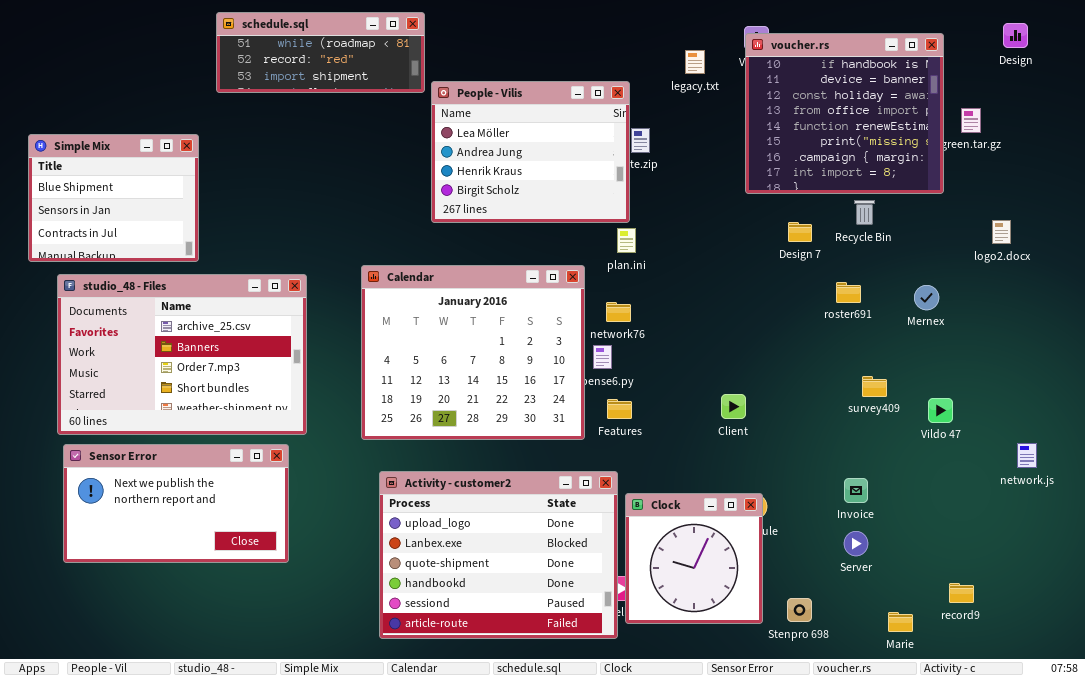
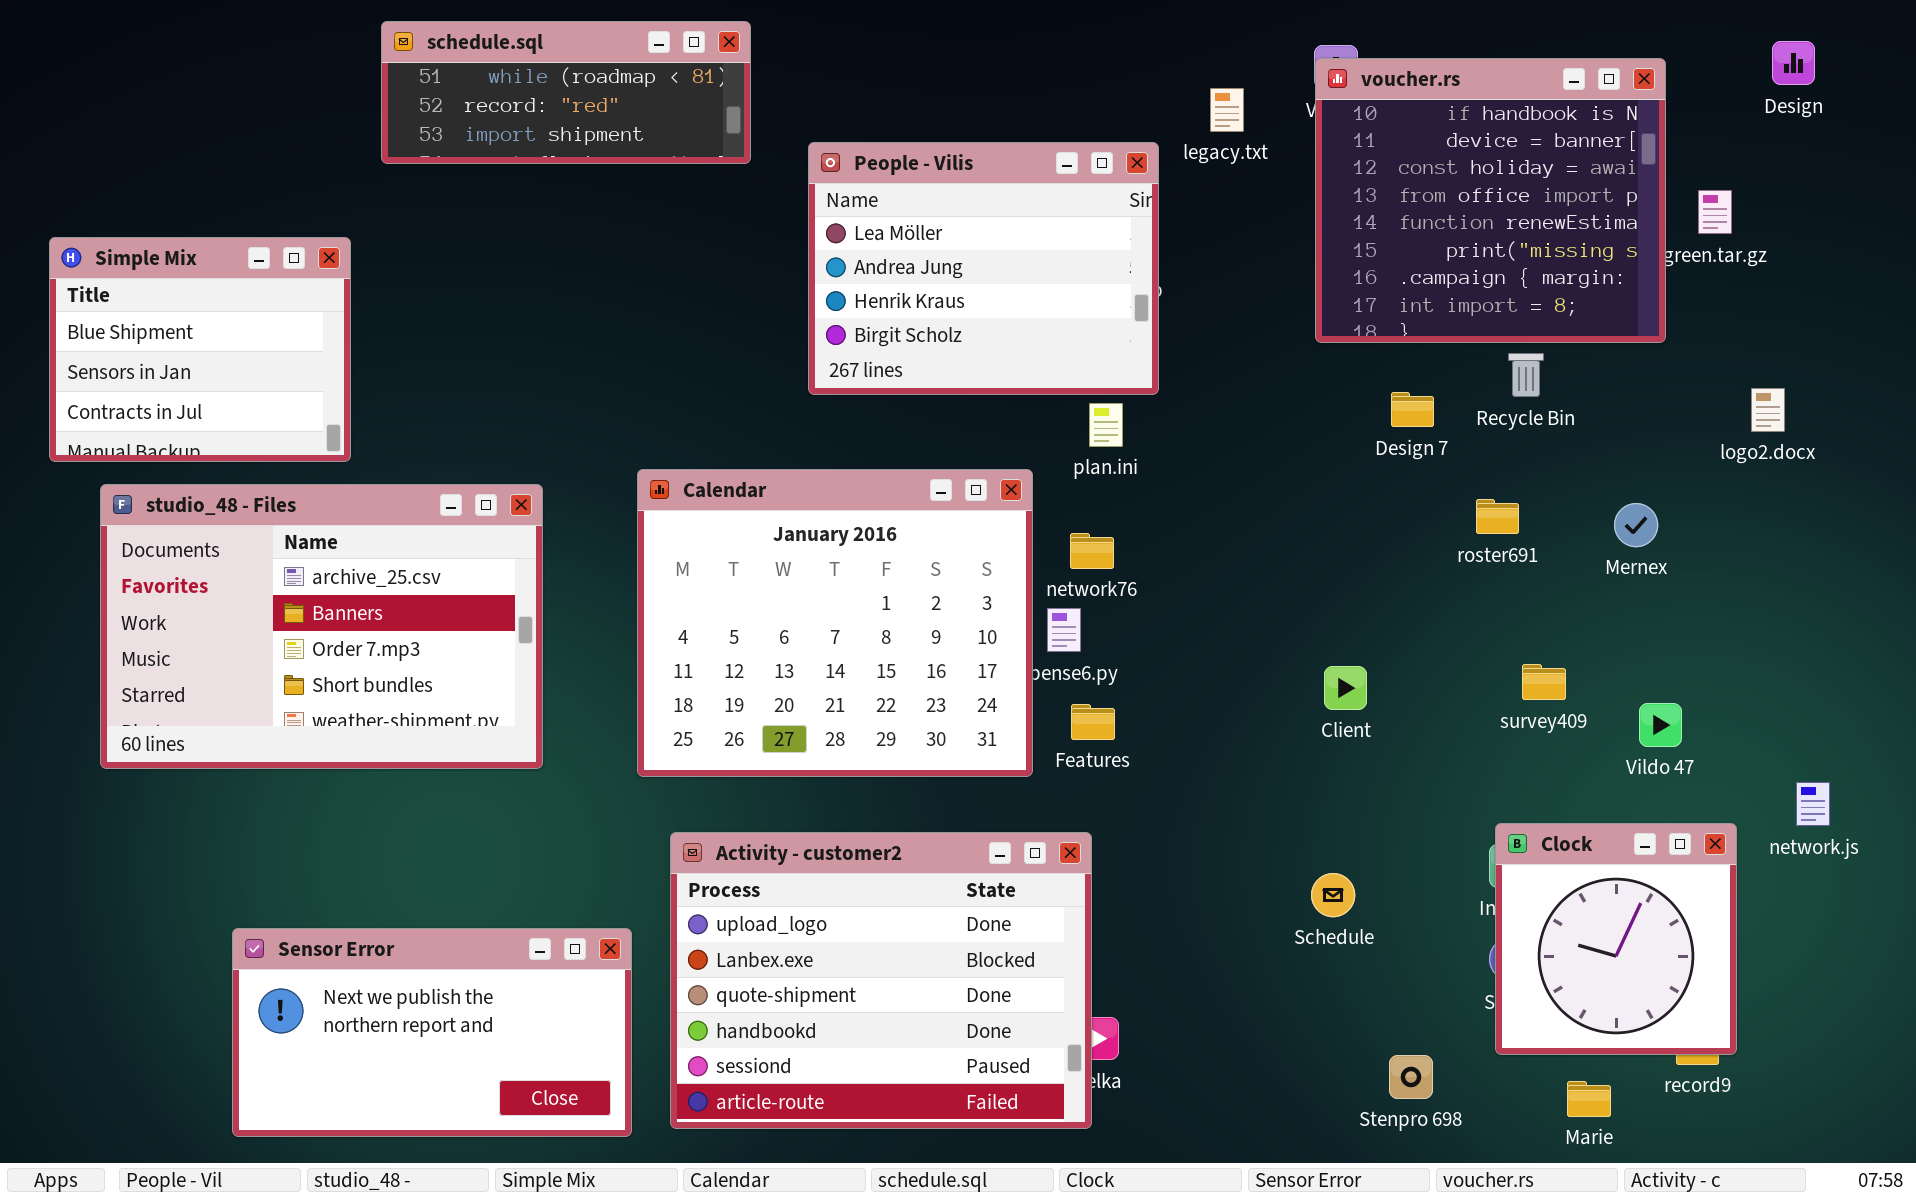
People - Vilis: [431,81,630,223] -> [808,142,1159,395], moved
Client: [721,394,746,419] -> [1324,666,1367,710], moved
Sensor Error: [63,444,289,563] -> [232,928,632,1137], moved
Clock: [625,493,763,624] -> [1495,823,1737,1055], moved

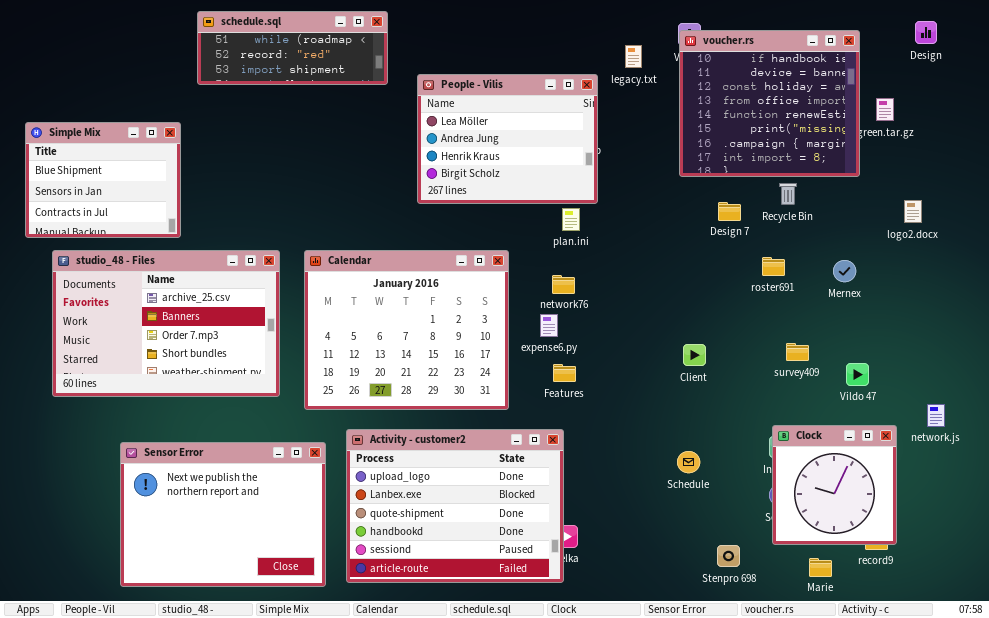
Calendar: [637,469,1033,777] -> [304,250,509,410], moved
Sensor Error: [232,928,632,1137] -> [120,442,326,587], resized

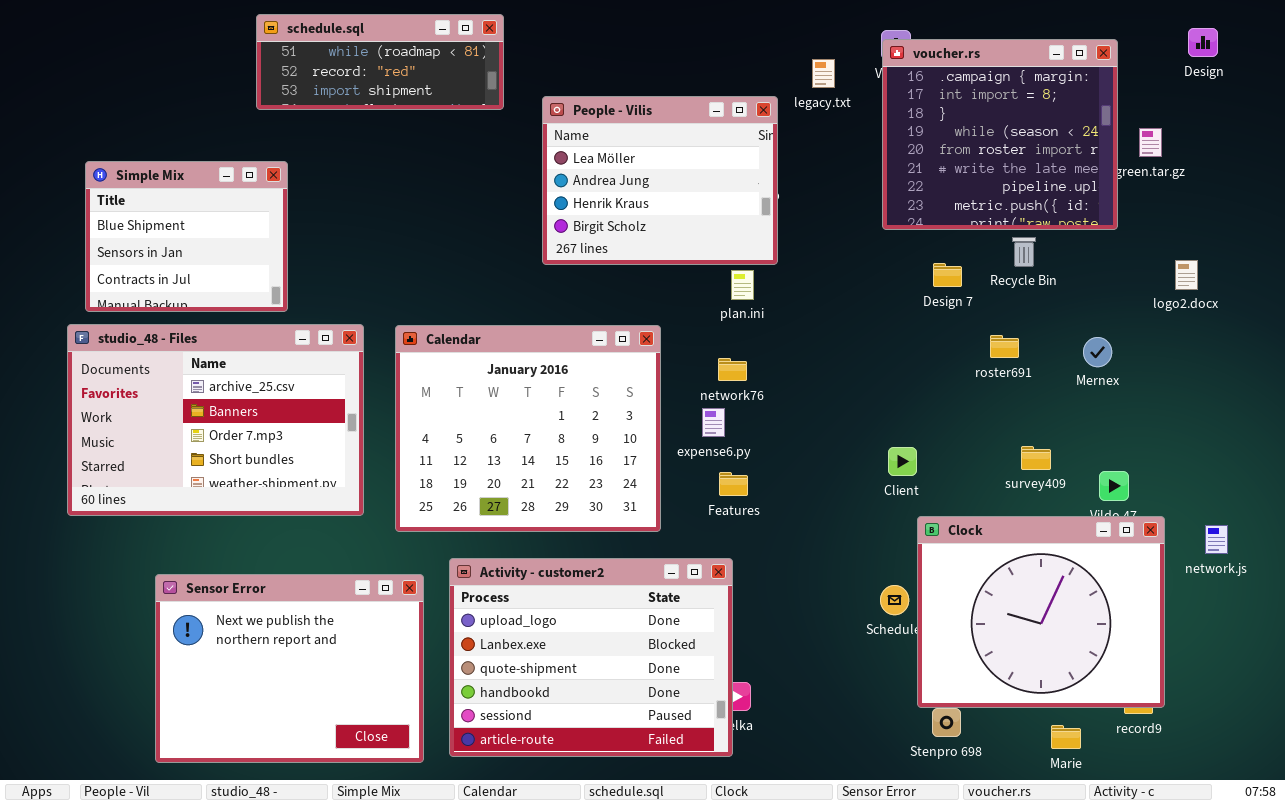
voucher.rs: [679,30,860,177] -> [882,39,1118,230], scrolled down 6 rows
Simple Mix: [25,122,181,238] -> [85,161,288,312], moved
Clock: [772,425,897,545] -> [917,516,1165,708], resized

